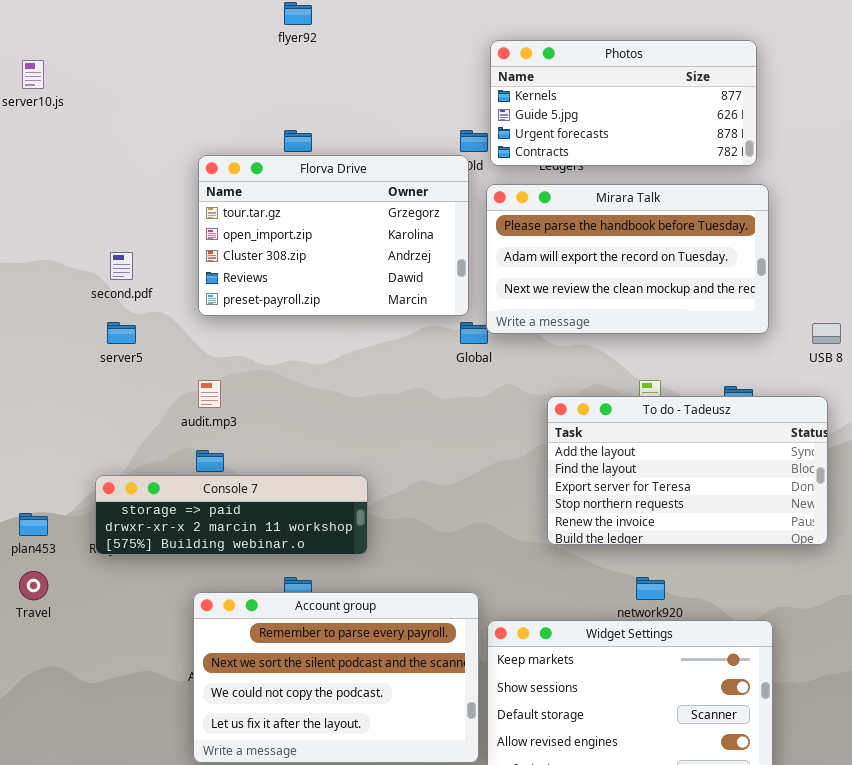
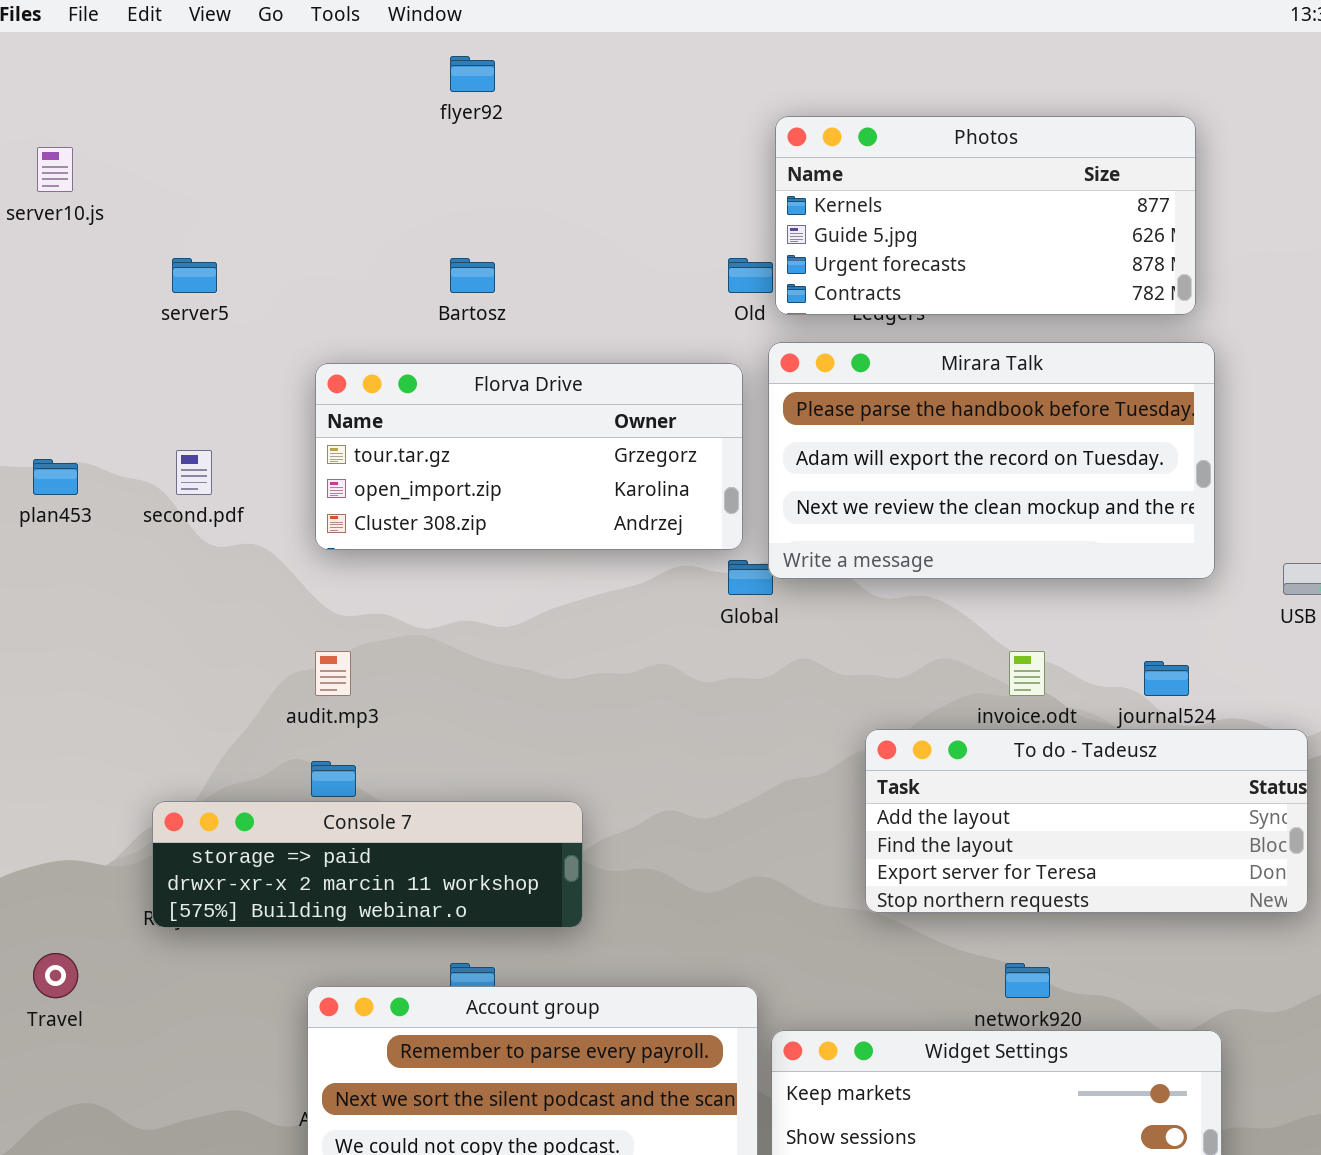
Florva Drive: [198,155,469,316] -> [315,363,743,550], resized
server5: [107,322,136,344] -> [172,258,217,293], moved
To do - Tadeusz: [547,396,828,545] -> [865,729,1308,913], resized
plan453: [19,513,48,536] -> [33,459,78,495], moved

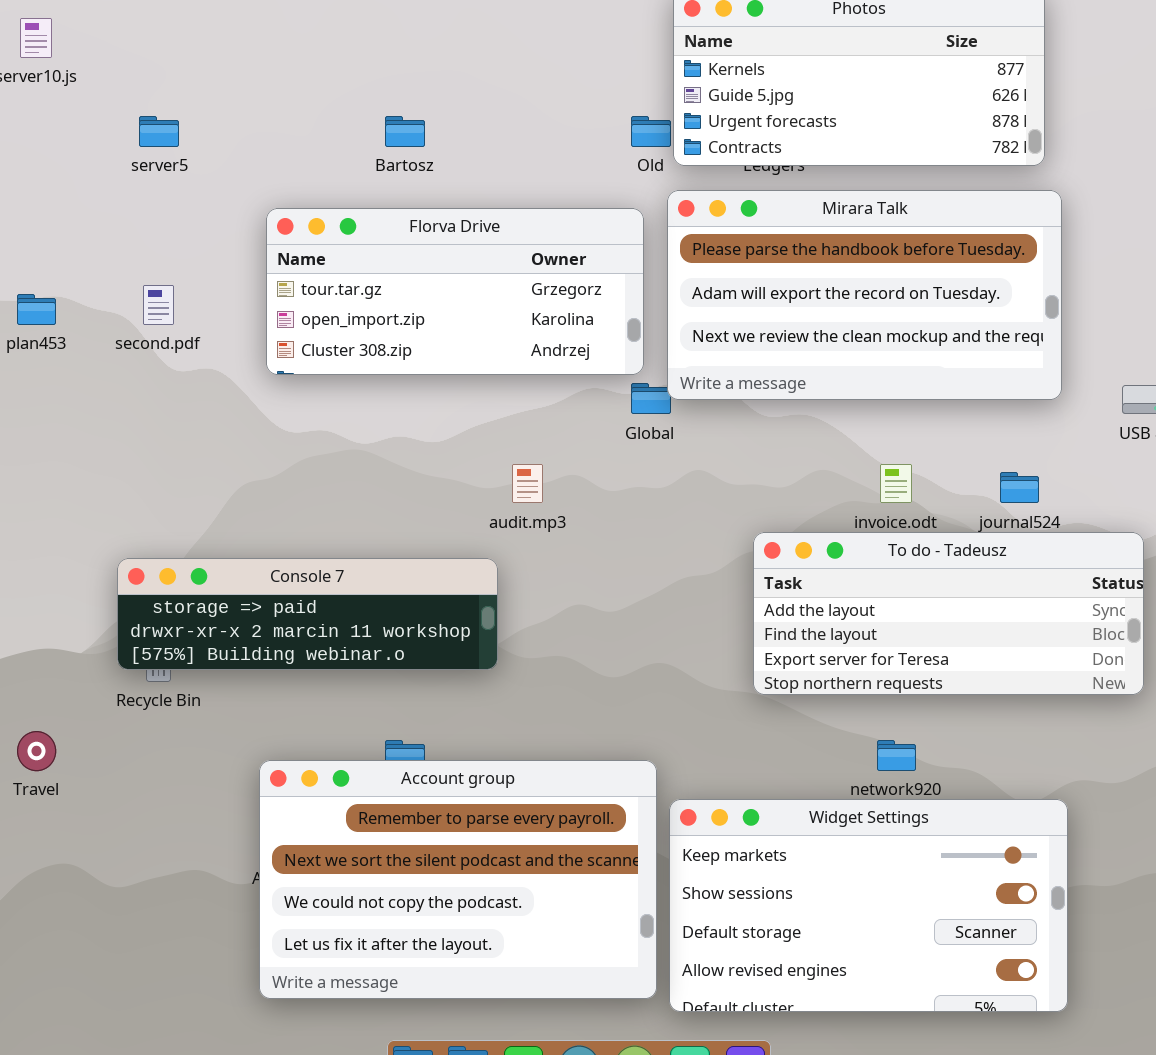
audit.mp3: [315,651,351,696] -> [512,464,543,503], moved
Console 7: [152,801,583,928] -> [117,558,498,670], moved

